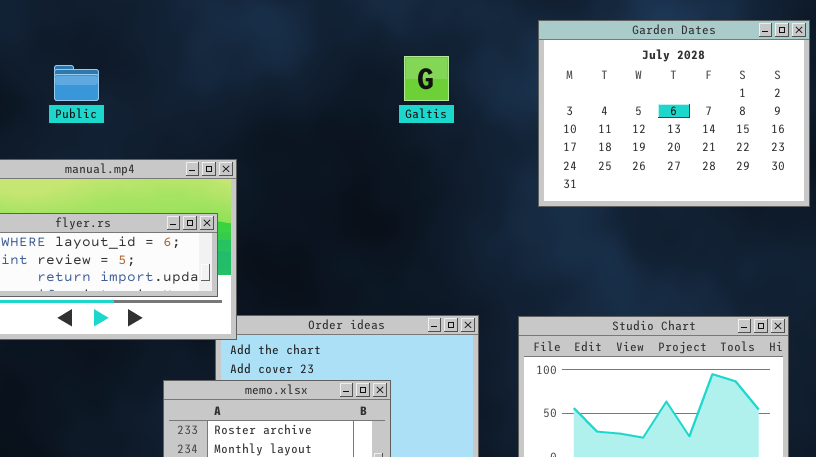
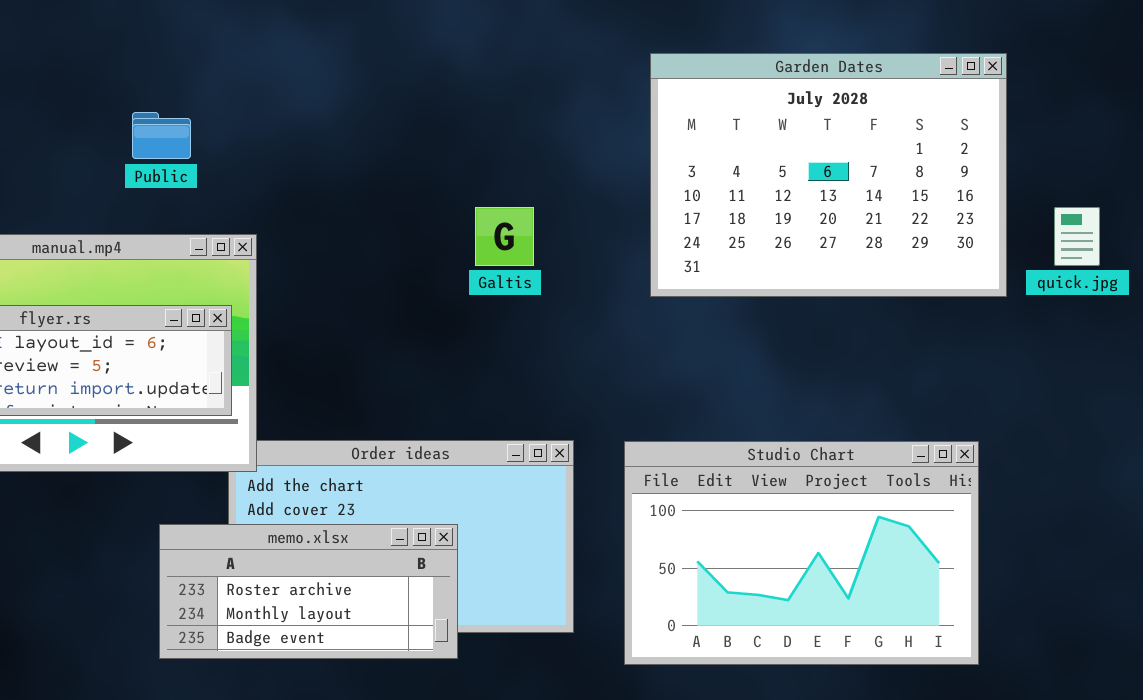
Galtis: [404,56,449,101] -> [475,207,534,266], moved
Public: [54,65,99,101] -> [132,112,191,159], moved

